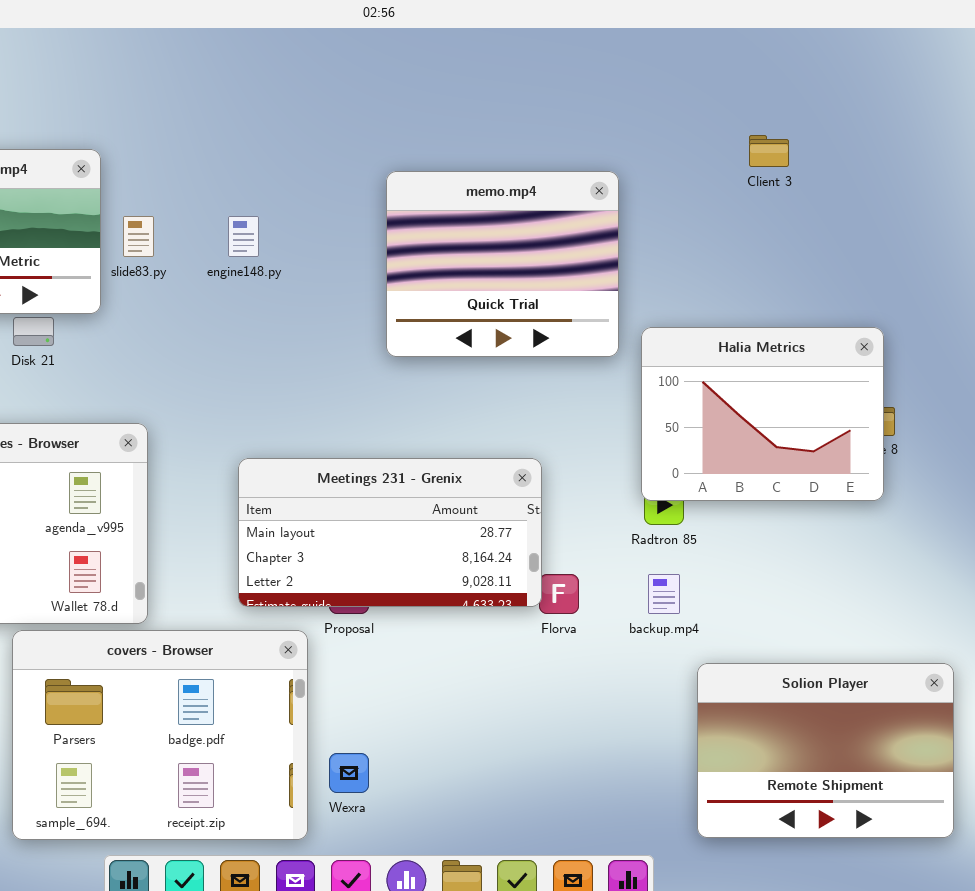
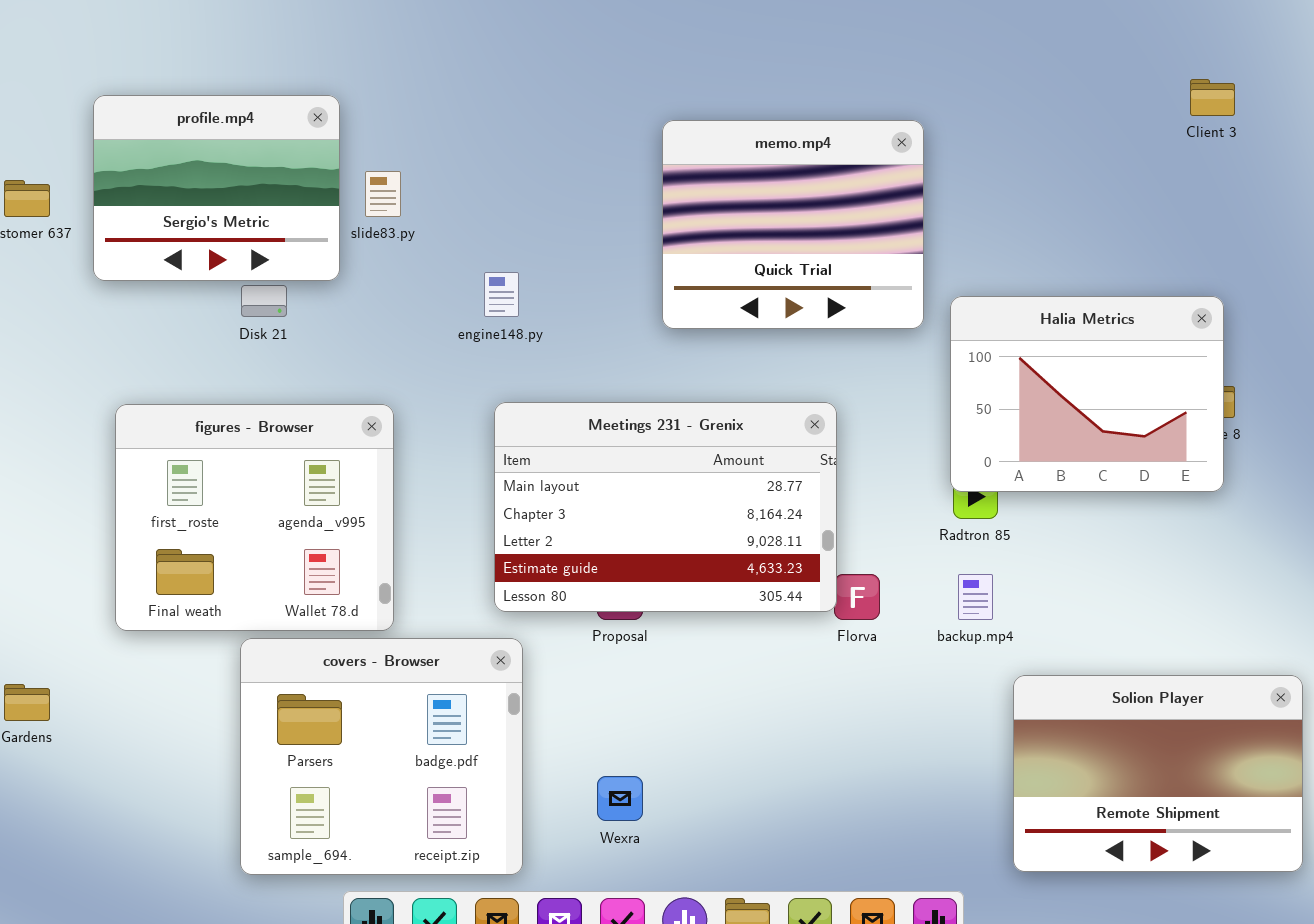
Client 3: [749,135,789,167] -> [1190,79,1235,116], moved
engine148.py: [228,216,259,257] -> [484,272,519,317], moved
Meetings 231 - Grenix: [238,458,542,607] -> [494,402,837,612], resized
covers - Browser: [12,630,308,840] -> [240,638,523,875], resized

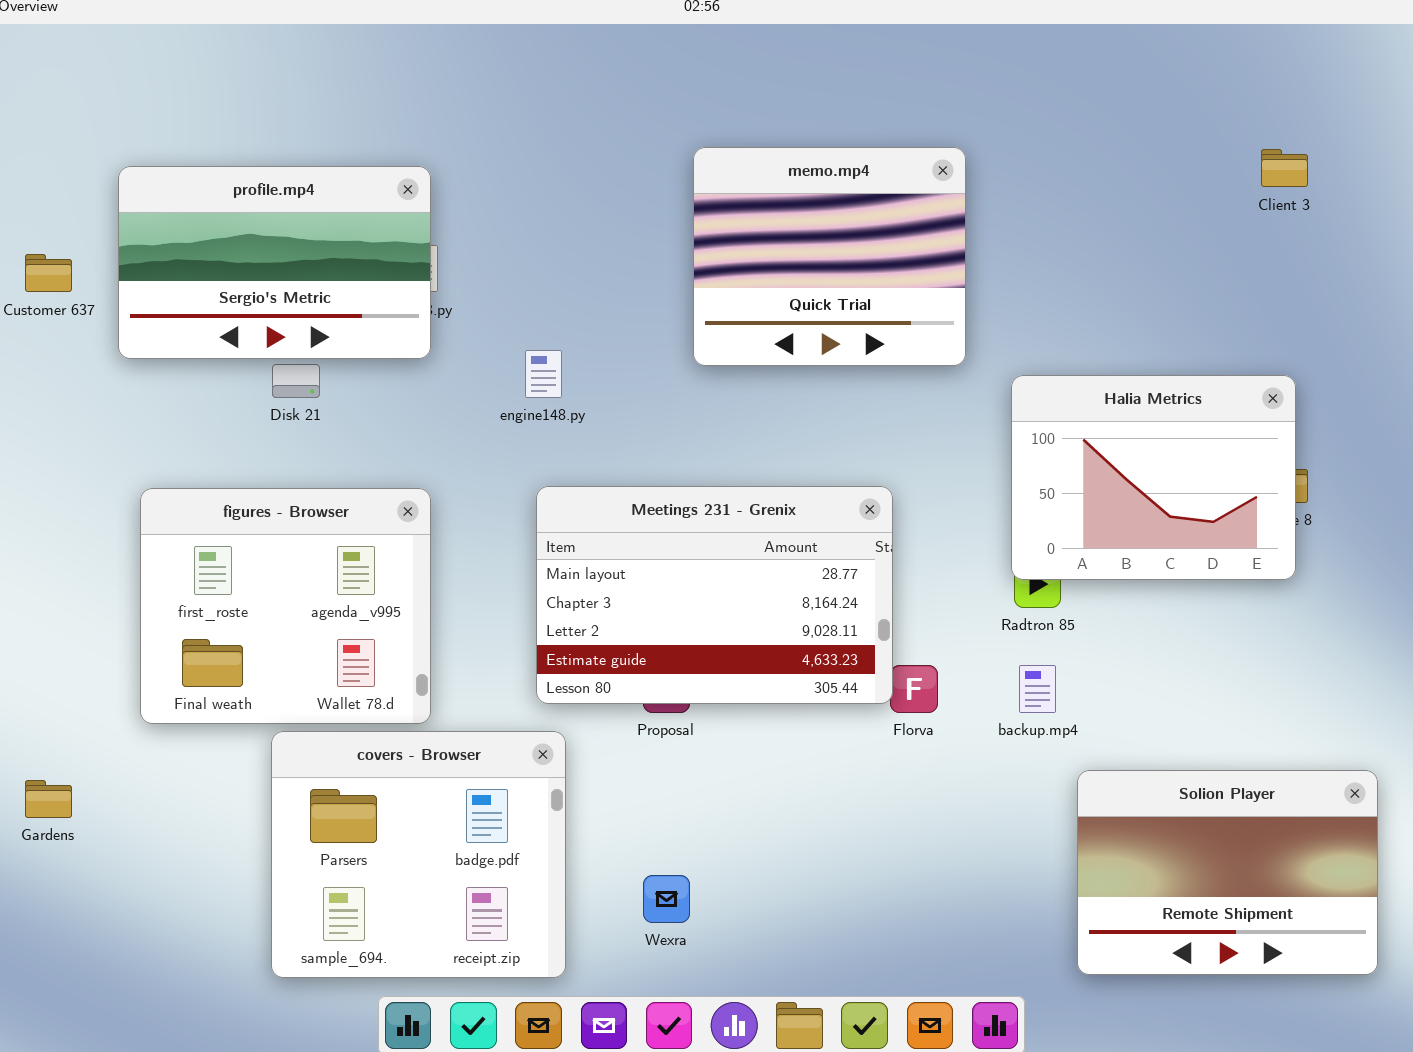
profile.mp4: [93,95,340,281] -> [118,166,431,359], resized
memo.mp4: [662,120,924,329] -> [693,147,966,366], moved

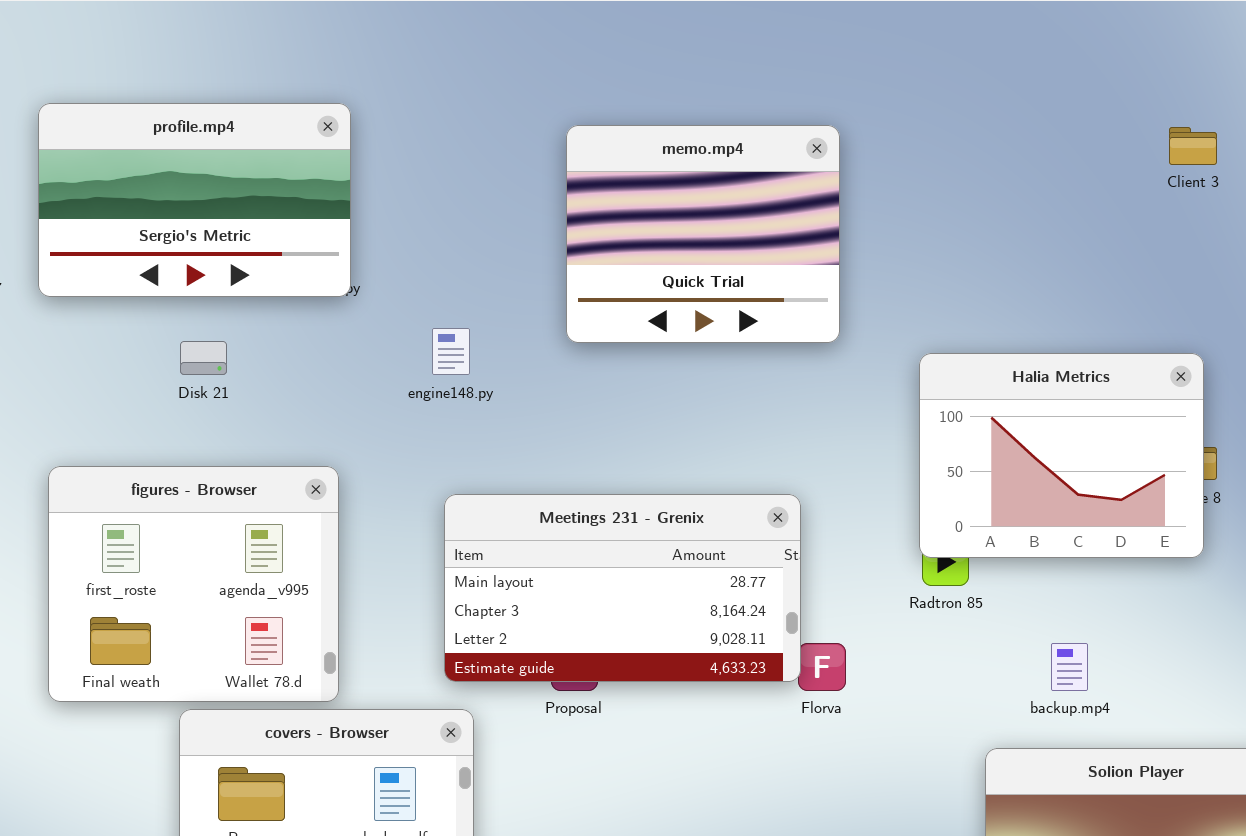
memo.mp4: [693,147,966,366] -> [566,125,840,343], moved
profile.mp4: [118,166,431,359] -> [38,103,351,297], moved
Meetings 231 - Grenix: [536,486,893,704] -> [444,494,801,682], resized
backup.mp4: [1019,665,1056,713] -> [1051,643,1088,691], moved

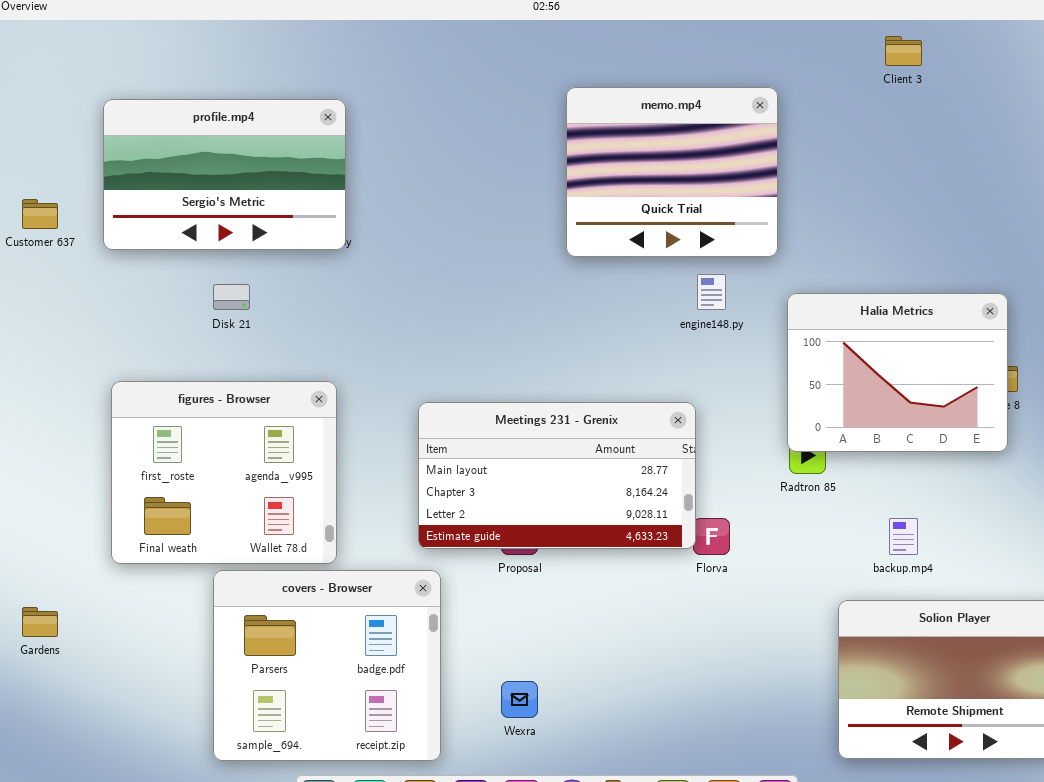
memo.mp4: [566,125,840,343] -> [566,87,778,257], moved
Client 3: [1169,127,1217,165] -> [885,36,922,66], moved
engine148.py: [432,328,470,375] -> [697,274,726,310], moved

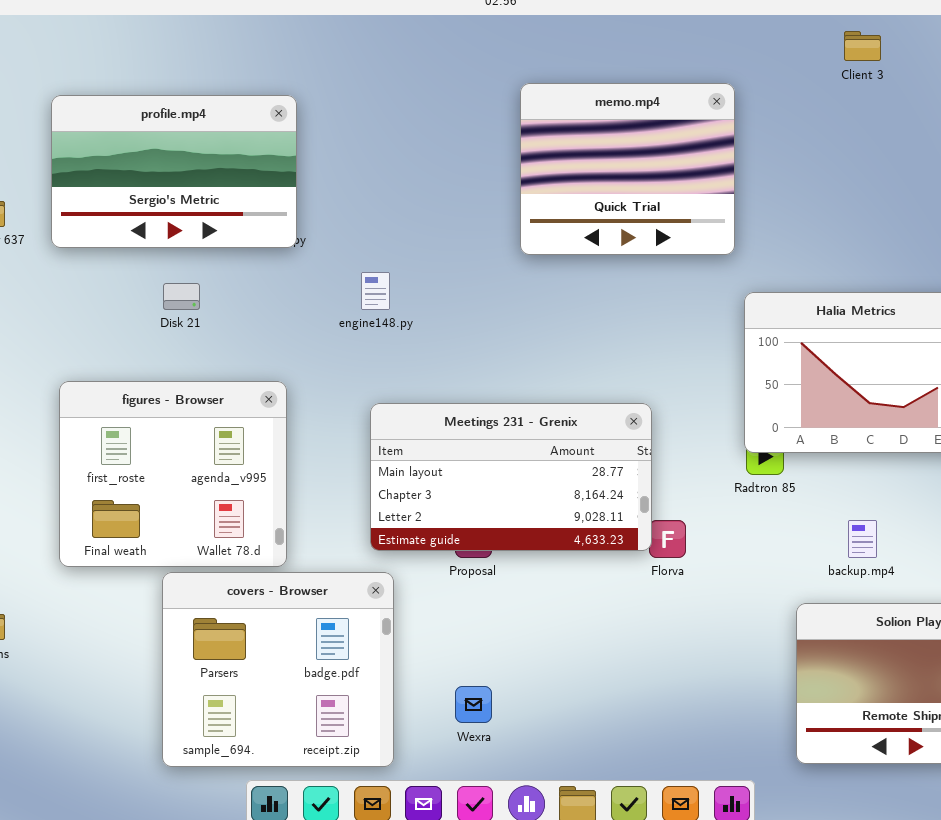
engine148.py: [697,274,726,310] -> [361,272,390,310], moved

